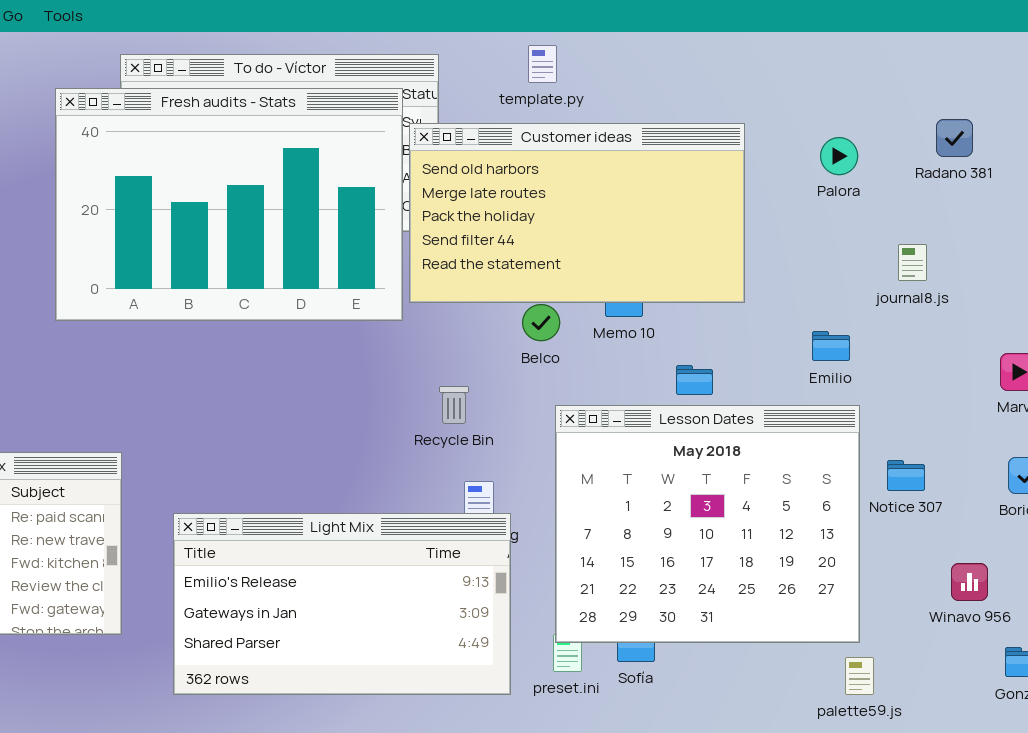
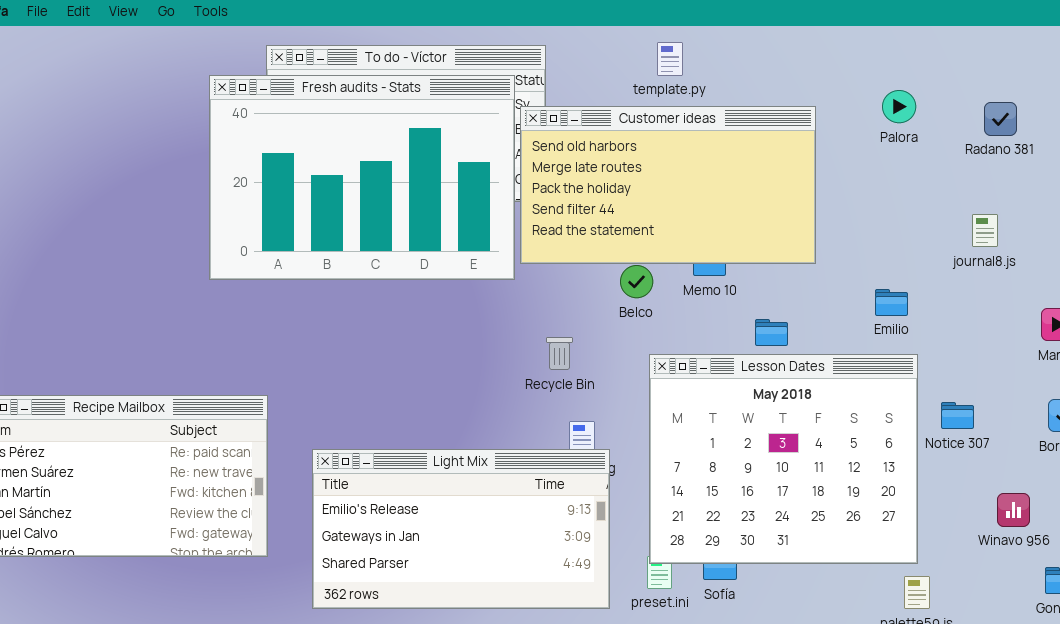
template.py: [528,45,557,83] -> [657,42,683,76], moved
Palora: [820,137,858,175] -> [882,90,916,123], moved
journal8.js: [898,244,927,281] -> [972,214,998,247], moved

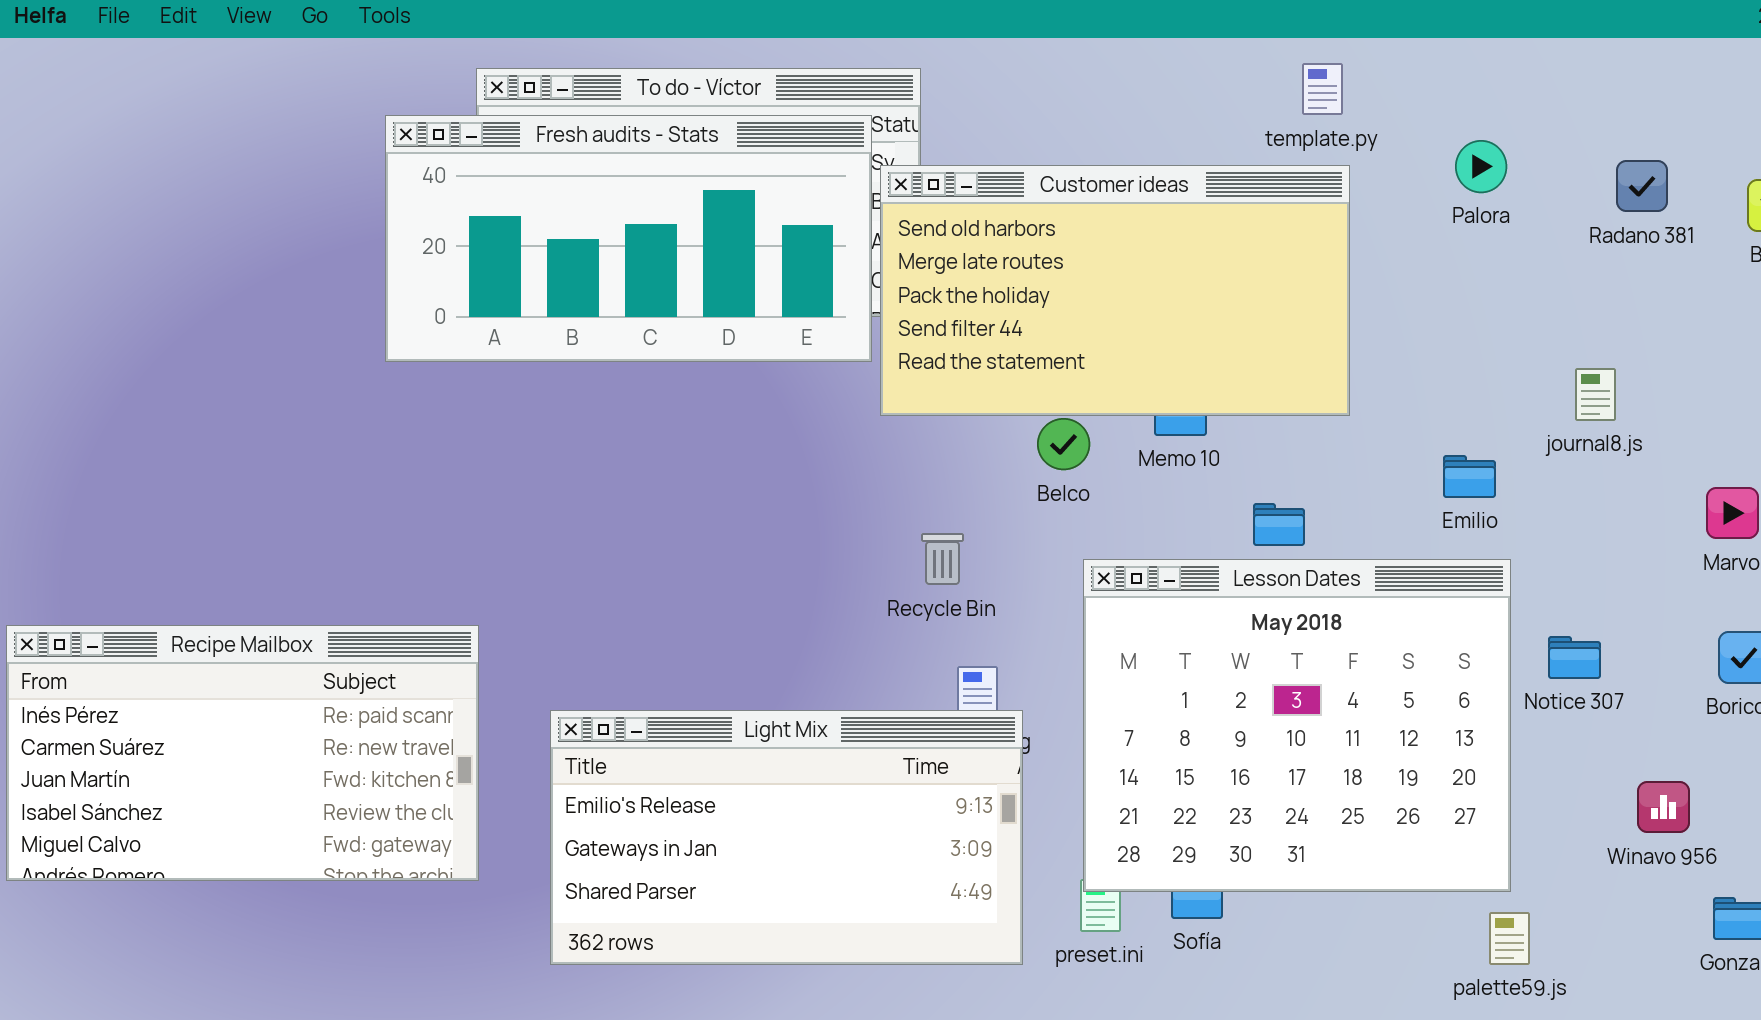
template.py: [657,42,683,76] -> [1302,63,1343,115], moved
Fresh audits - Stats: [209,75,515,280] -> [385,115,872,362], resized
journal8.js: [972,214,998,247] -> [1575,368,1616,421], moved

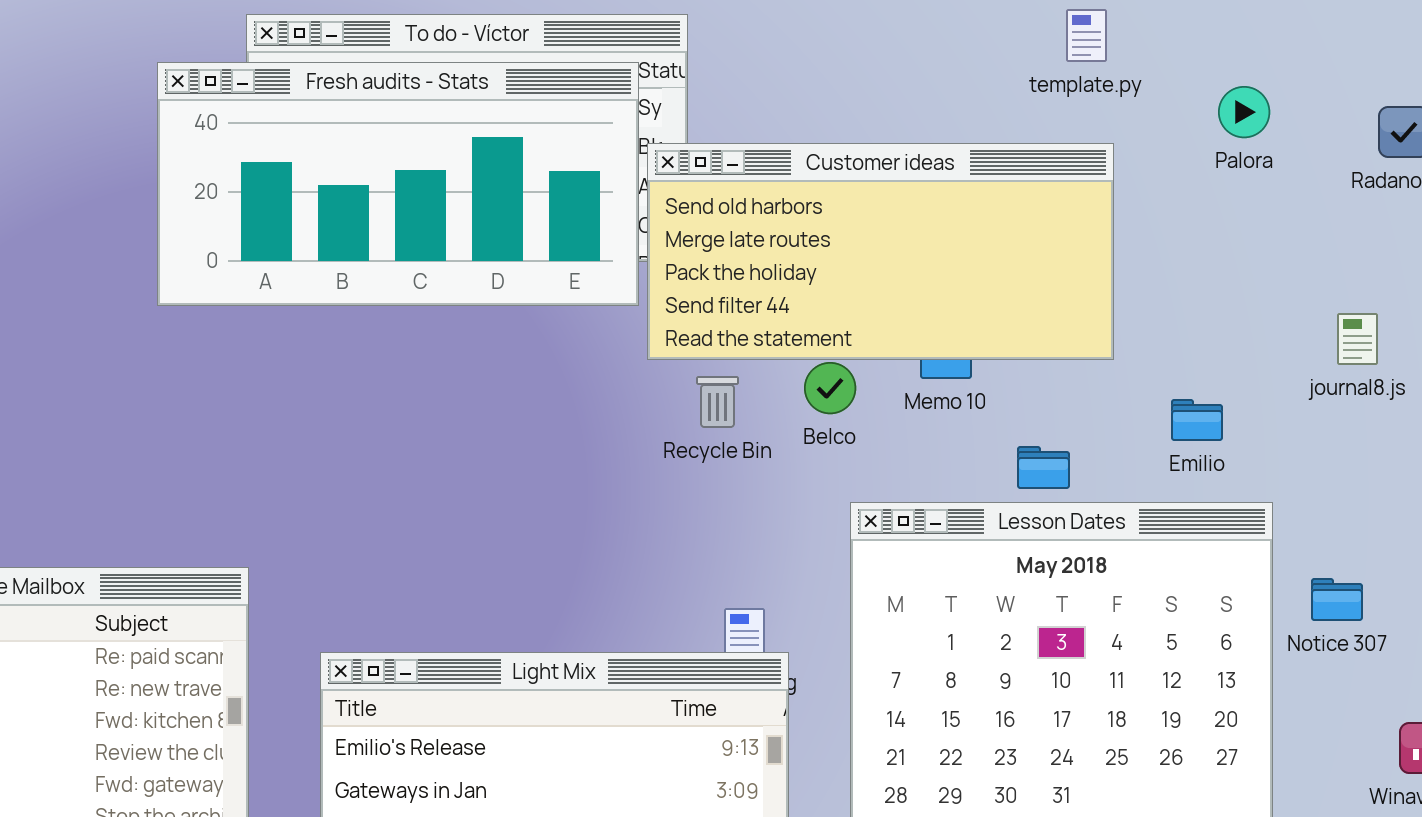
Customer ideas: [880,165,1350,416] -> [647,143,1114,360], resized
Emilio: [1443,455,1496,498] -> [1171,399,1223,441], moved
Recycle Bin: [921,533,964,585] -> [696,376,739,428], moved

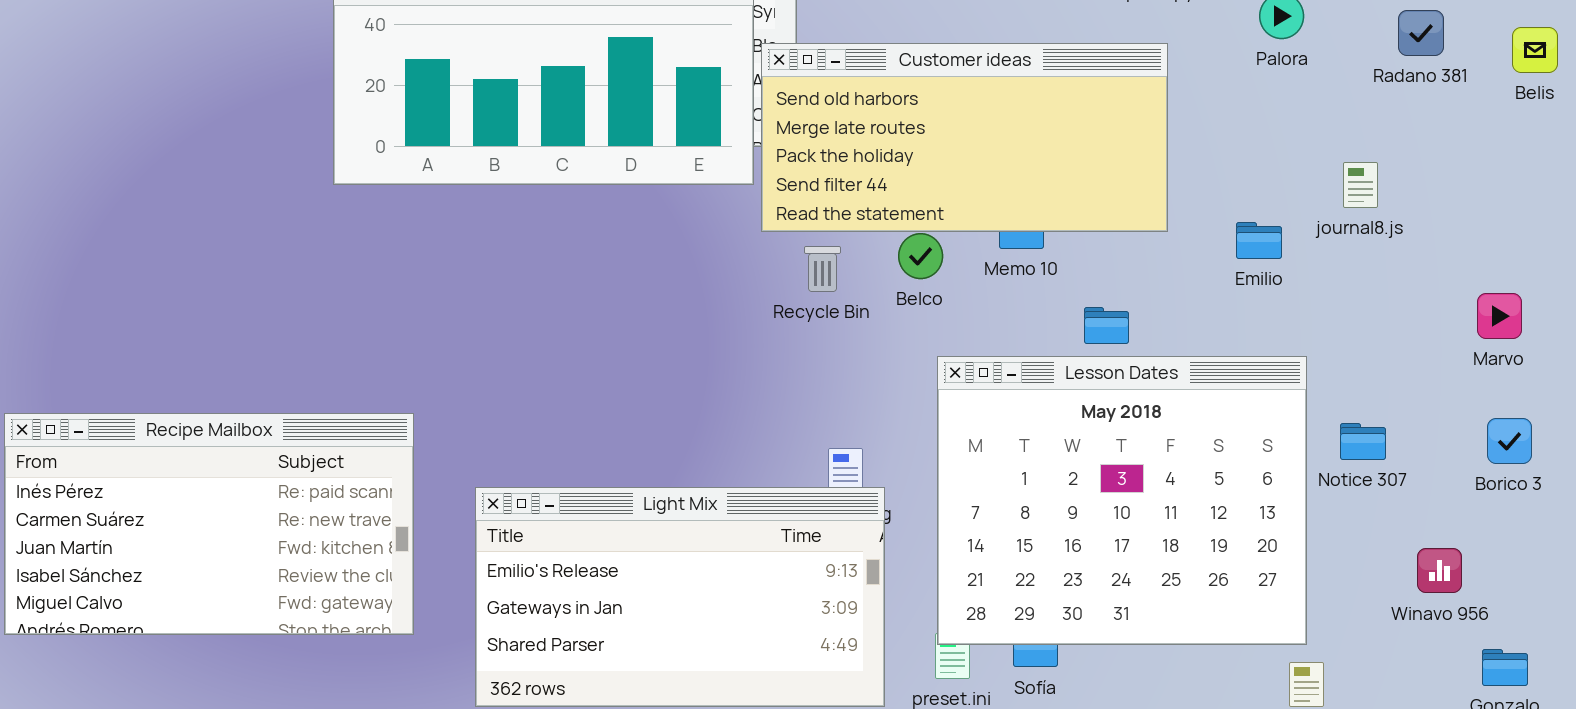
journal8.js: [1337,313,1378,365] -> [1343,162,1378,208], moved
Emilio: [1171,399,1223,441] -> [1236,222,1282,259], moved

